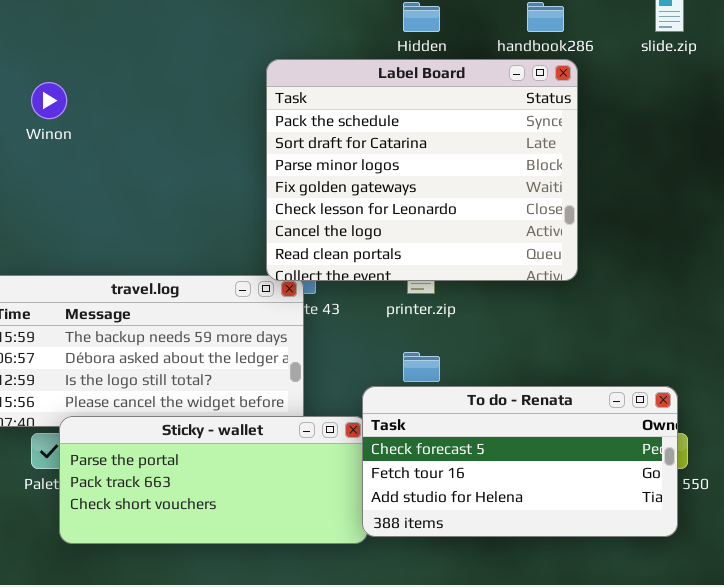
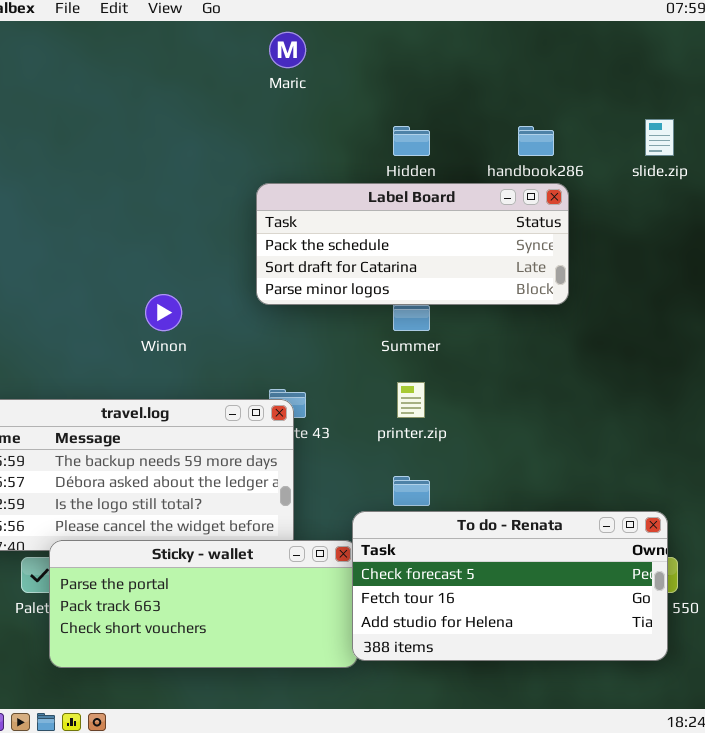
Label Board: [266,59,578,281] -> [256,183,569,305], resized
Winon: [31,82,67,119] -> [145,294,182,331], moved

